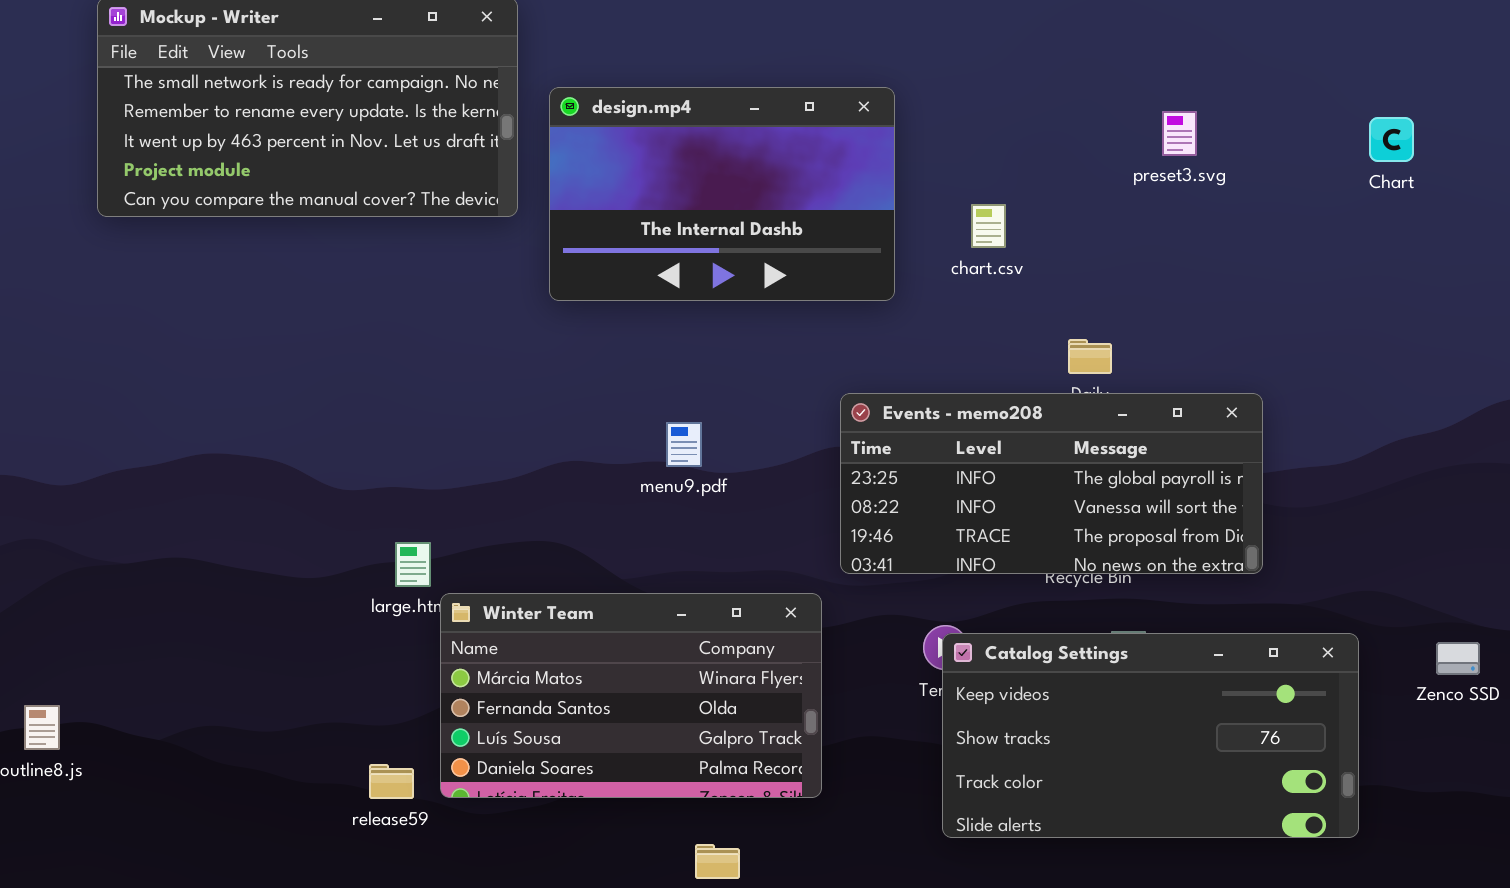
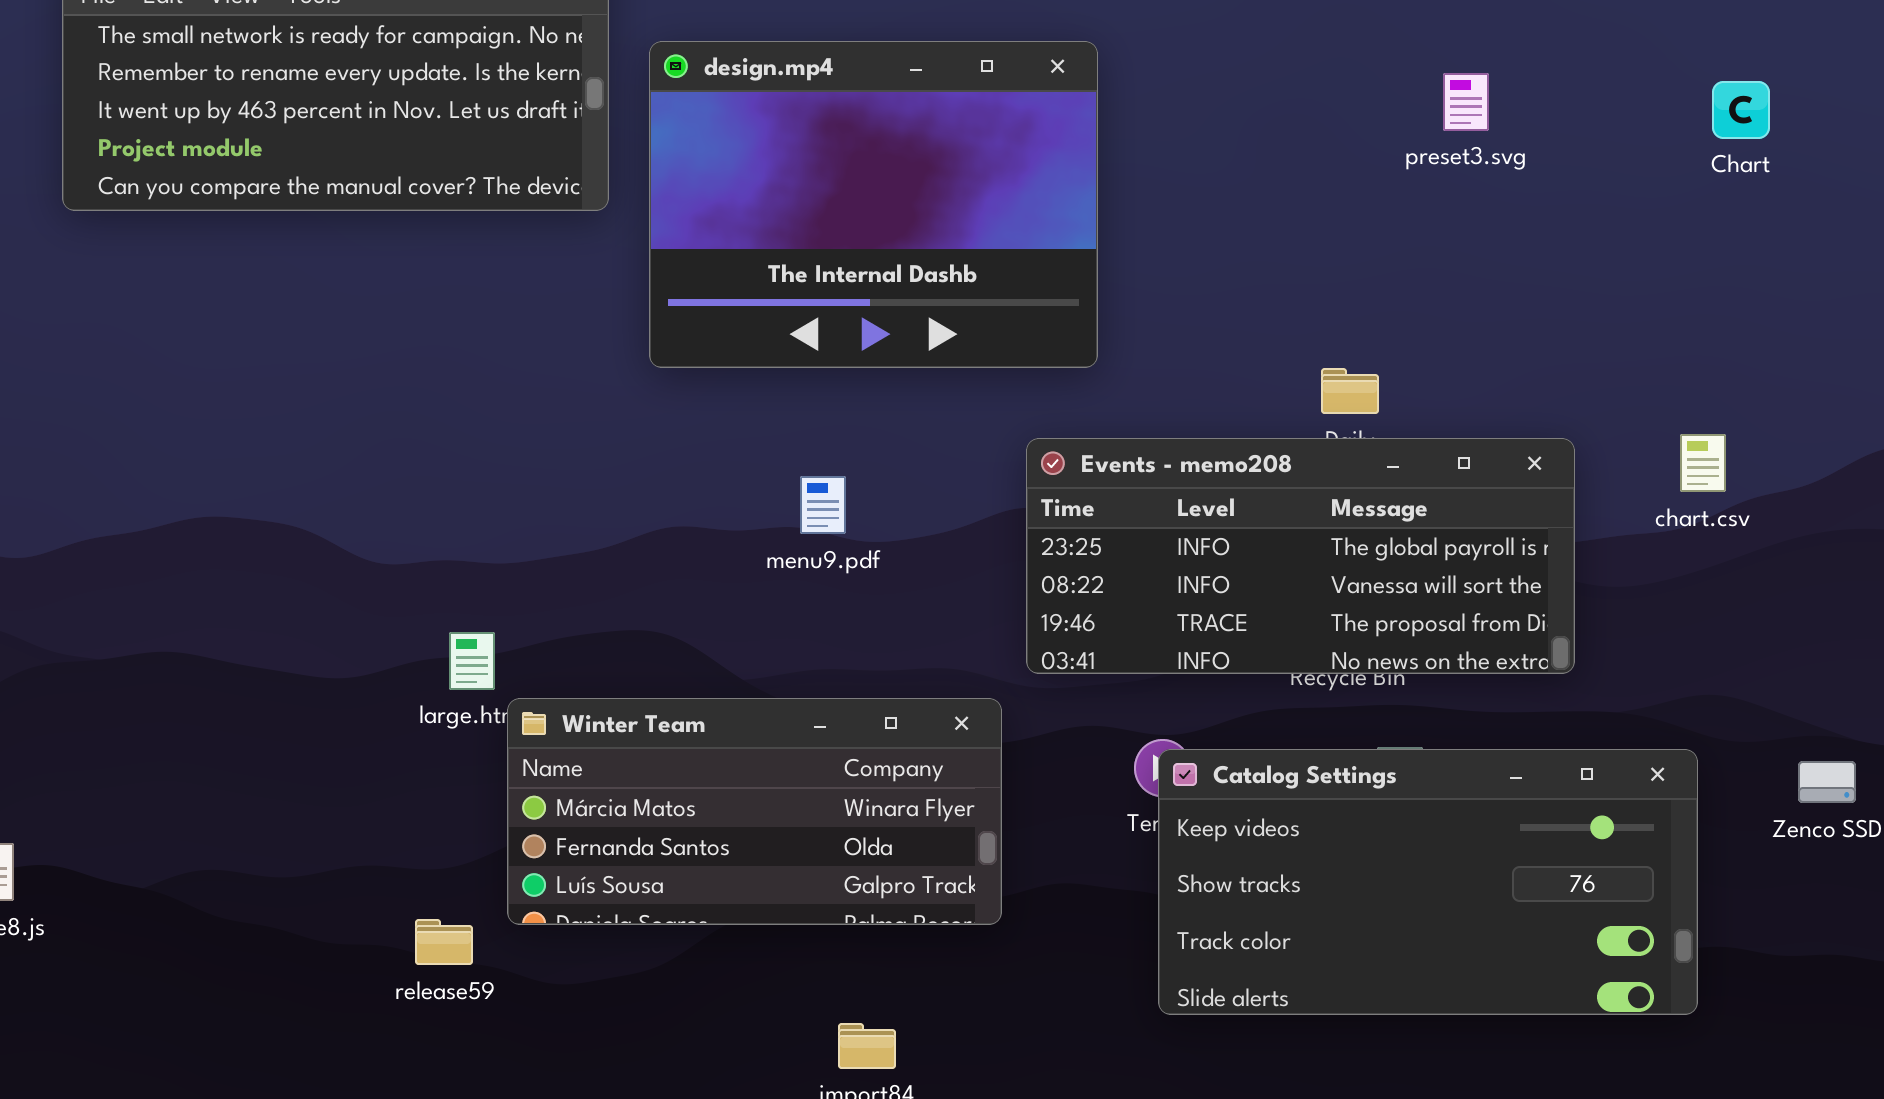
design.mp4: [549,87,895,301] -> [649,41,1098,368], resized
chart.csv: [971,204,1006,248] -> [1680,434,1726,492], moved
Winter Team: [440,593,822,798] -> [507,698,1002,925], resized

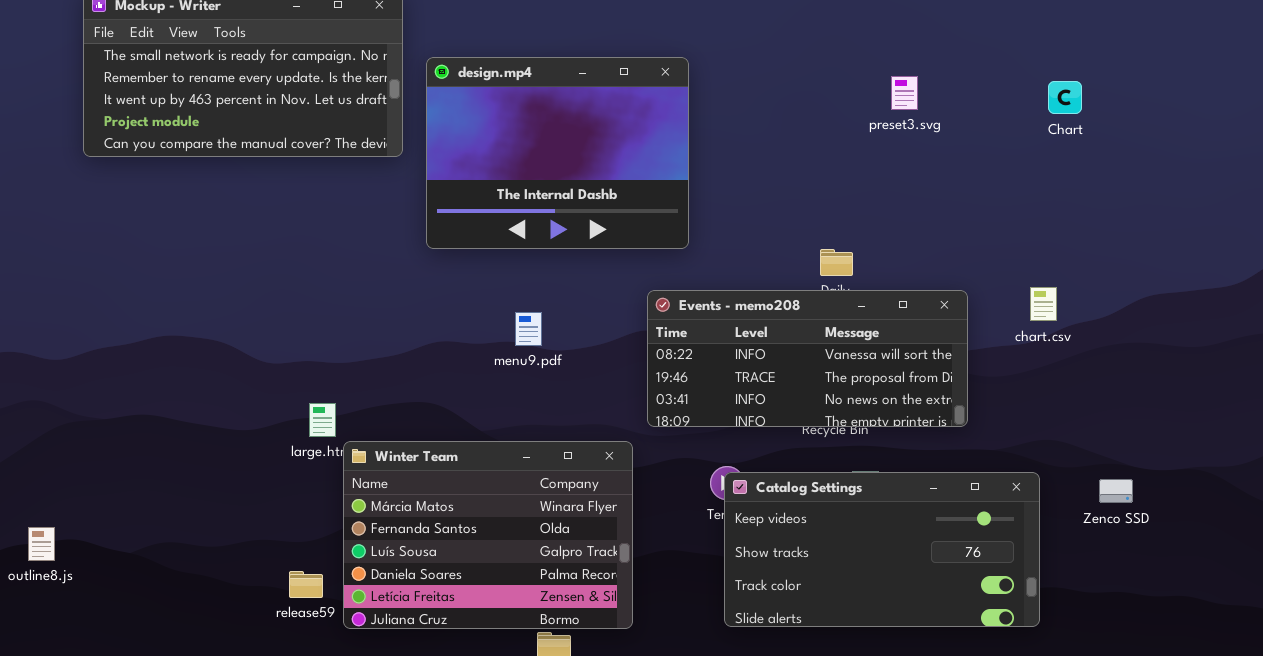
Events - memo208: [1026,438,1575,674] -> [647,290,968,427], scrolled down 1 row
Winter Team: [507,698,1002,925] -> [343,441,633,629], resized

